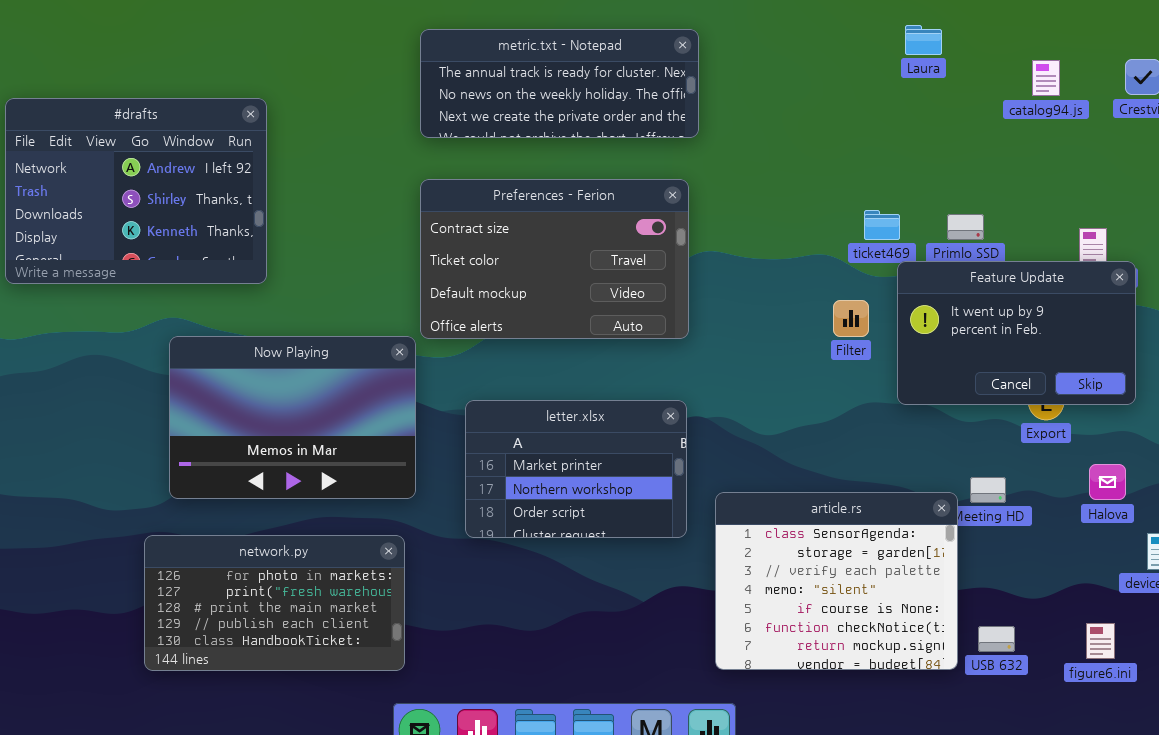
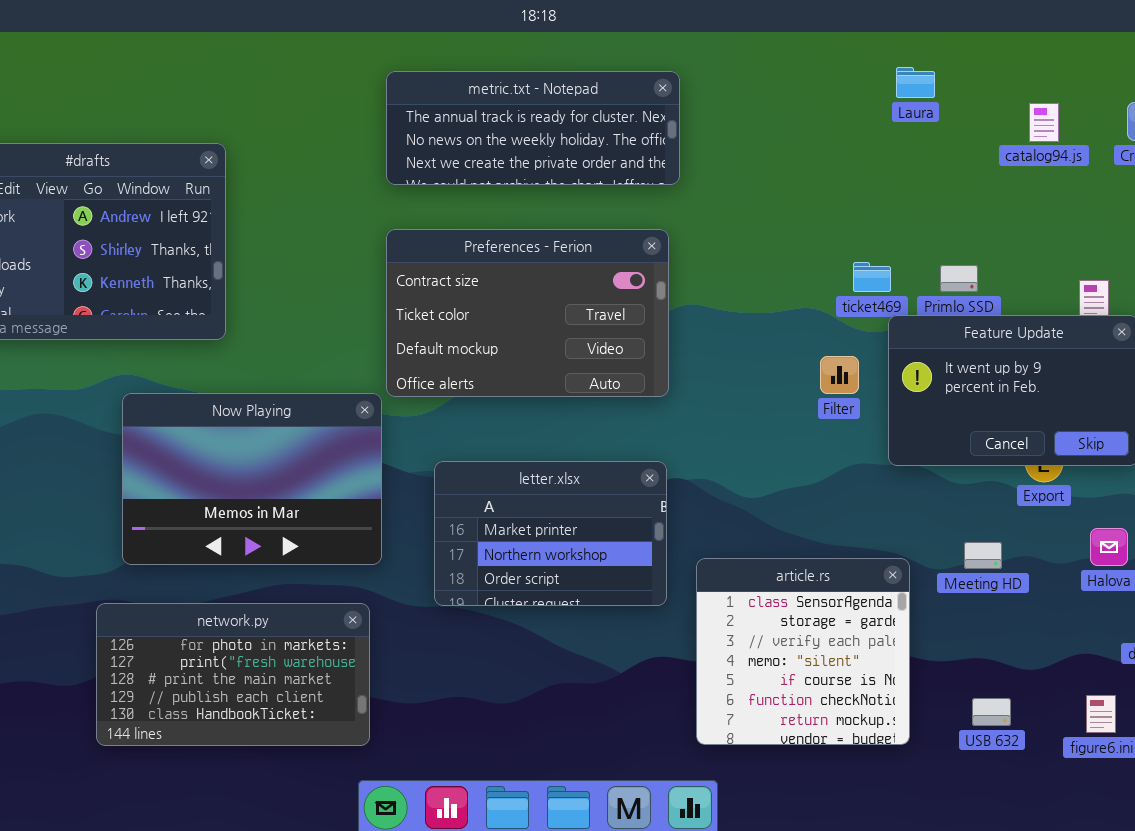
article.rs: [715,492,958,670] -> [696,558,910,745], resized

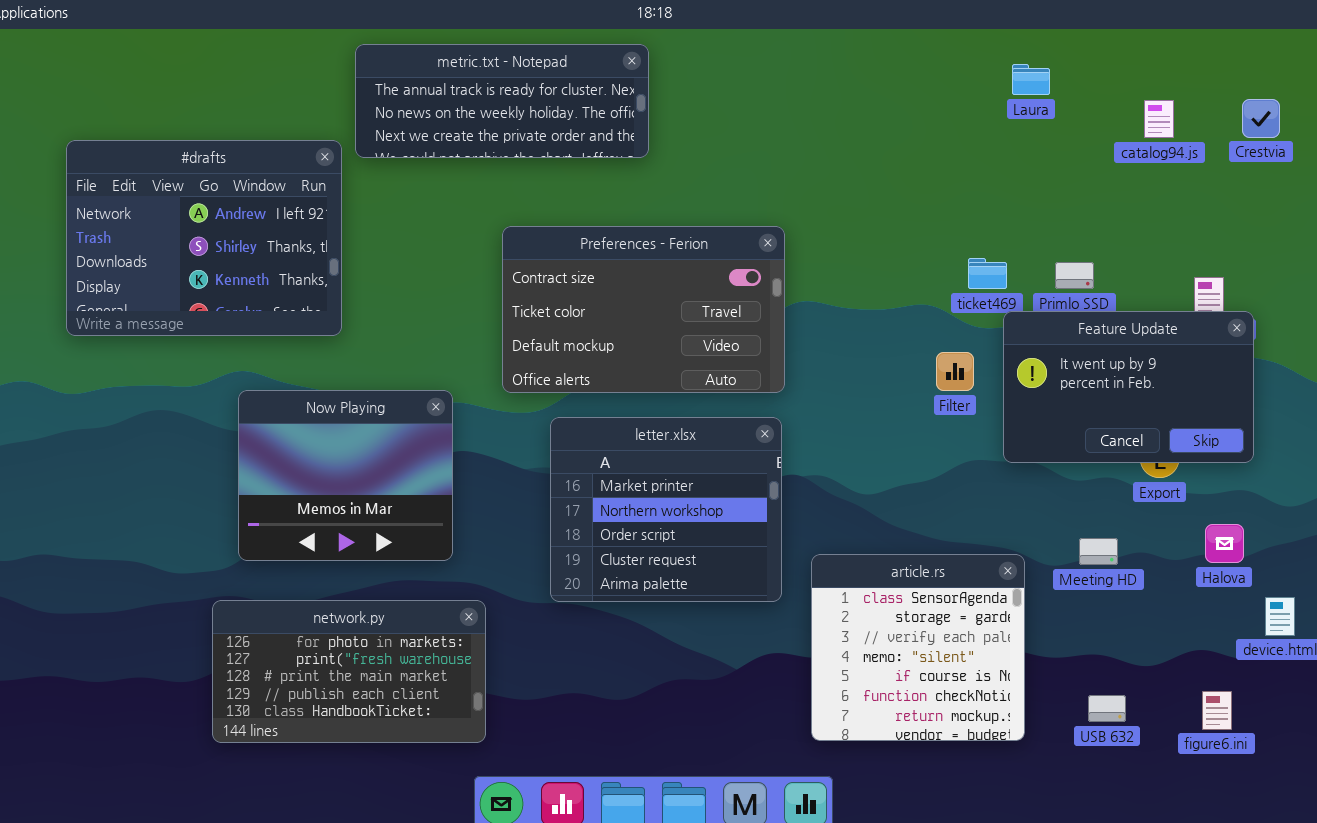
metric.txt - Notepad: [386,71,680,185] -> [355,44,649,158], moved
Now Playing: [122,393,382,565] -> [238,390,453,561], resized
letter.xlsx: [434,461,667,606] -> [550,417,782,602], resized

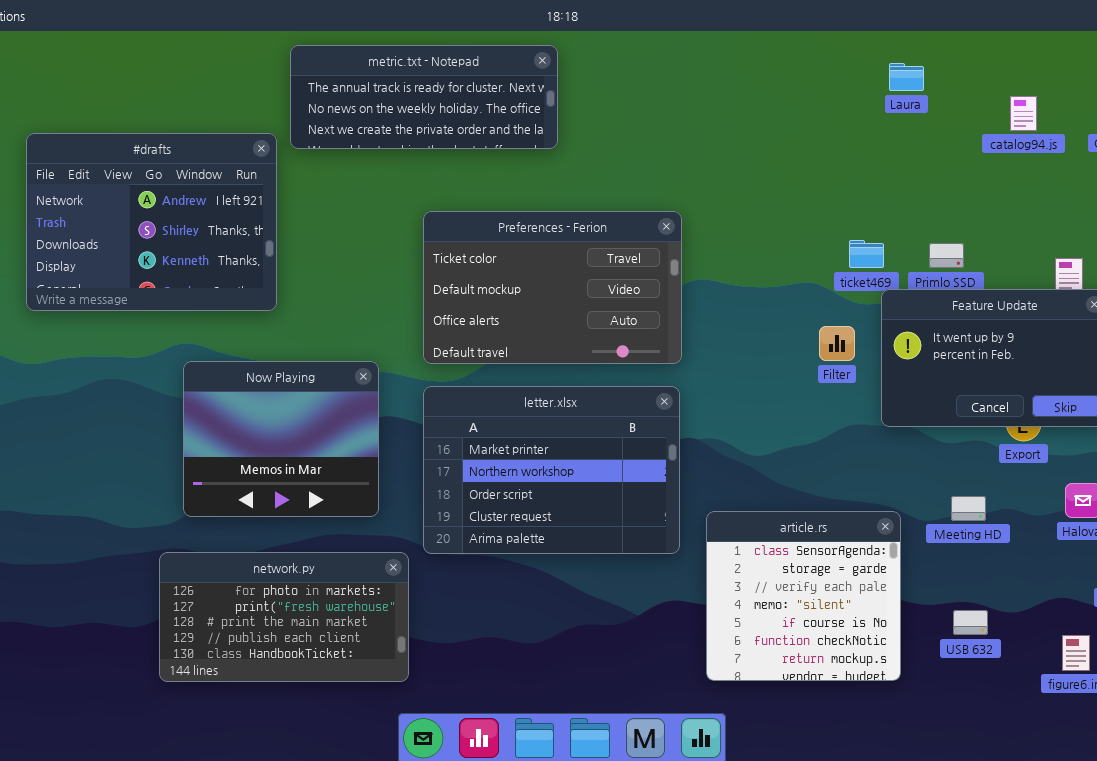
Preferences - Ferion: [502,226,785,393] -> [423,211,682,364], scrolled down 1 row
letter.xlsx: [550,417,782,602] -> [423,386,680,554], resized
USB 632: [1088,695,1126,722] -> [953,610,988,635], moved

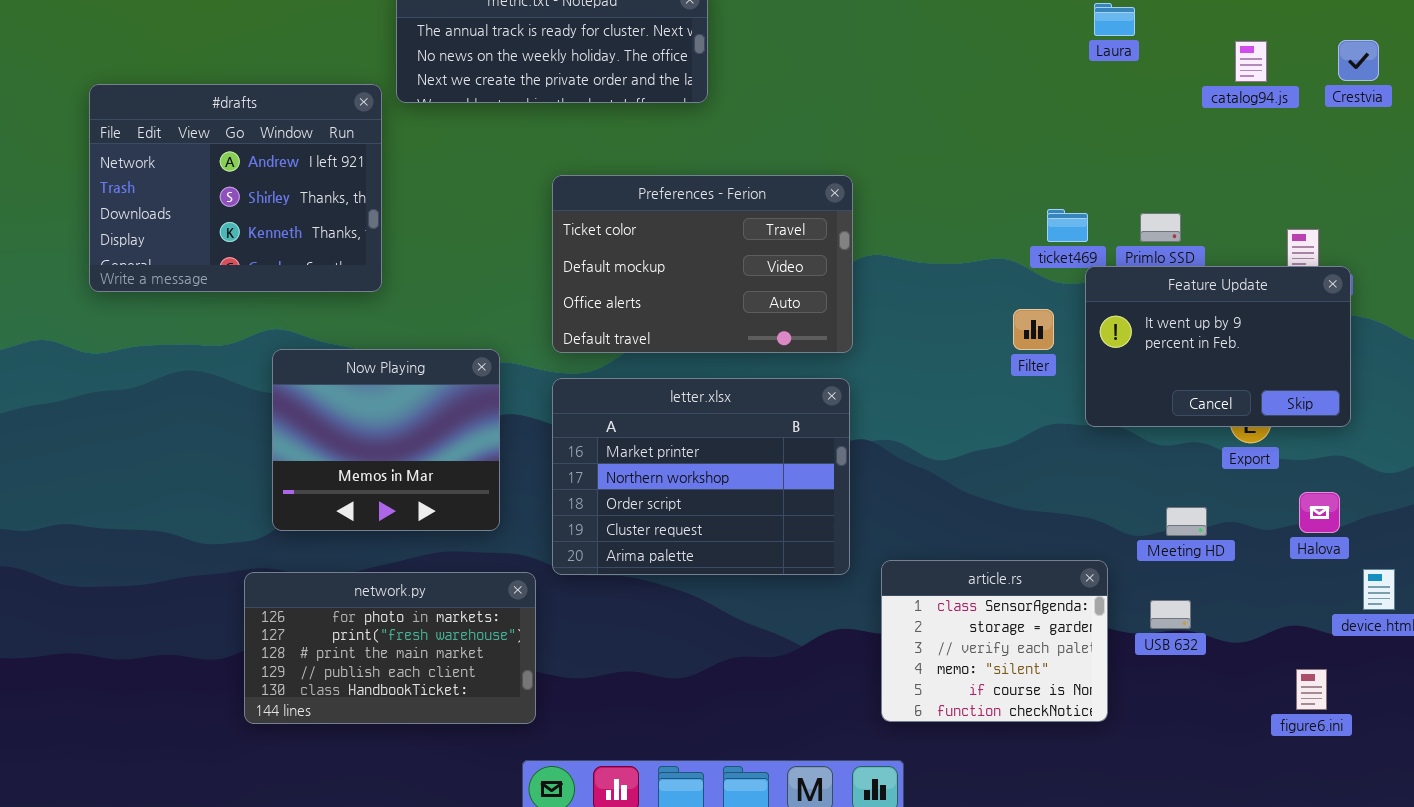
article.rs: [706,511,901,681] -> [881,560,1108,722], resized
USB 632: [953,610,988,635] -> [1150,600,1191,629], moved

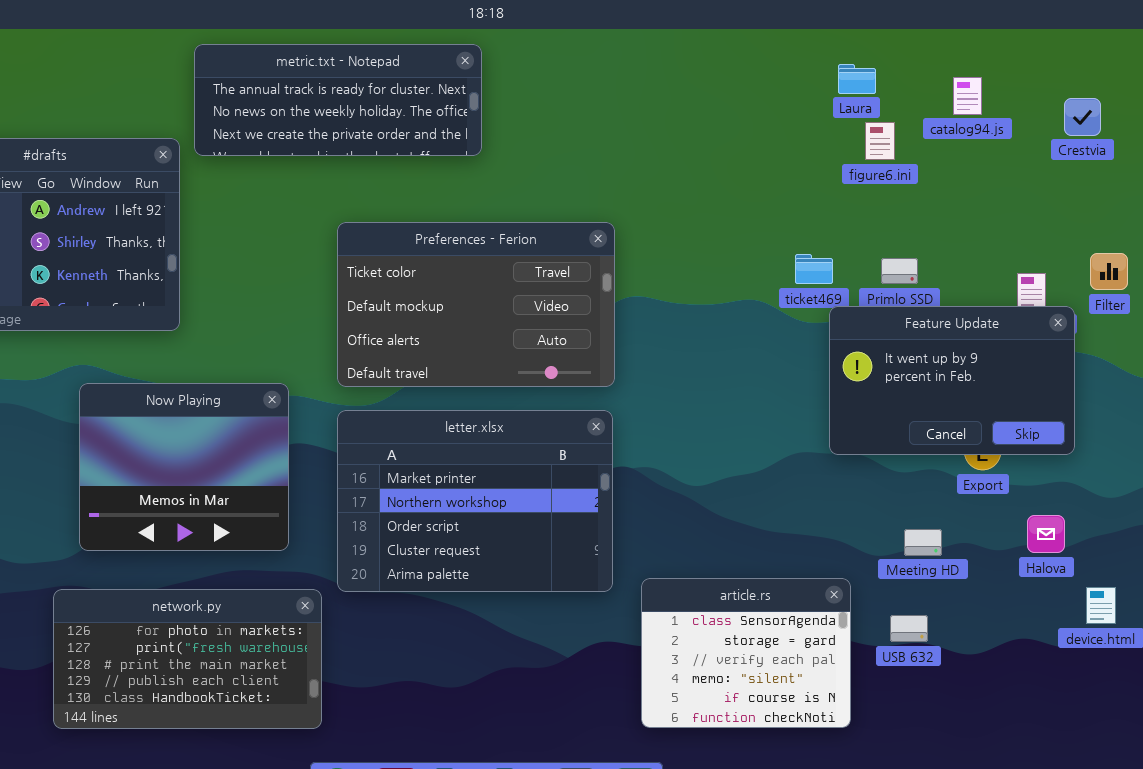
catalog94.js: [1235,41,1267,82] -> [953,77,982,115], moved
Filter: [1013,309,1054,350] -> [1090,253,1128,290], moved
figure6.ini: [1296,669,1327,710] -> [865,122,895,160], moved

